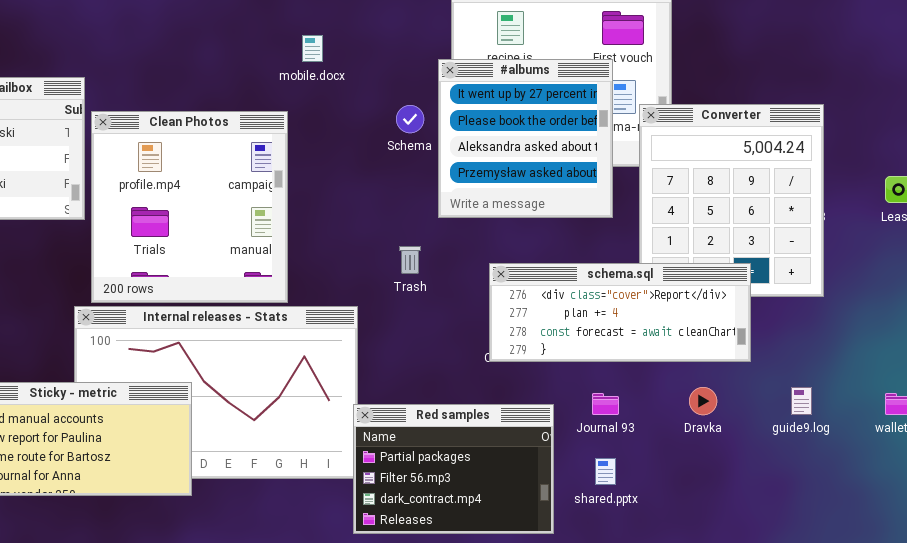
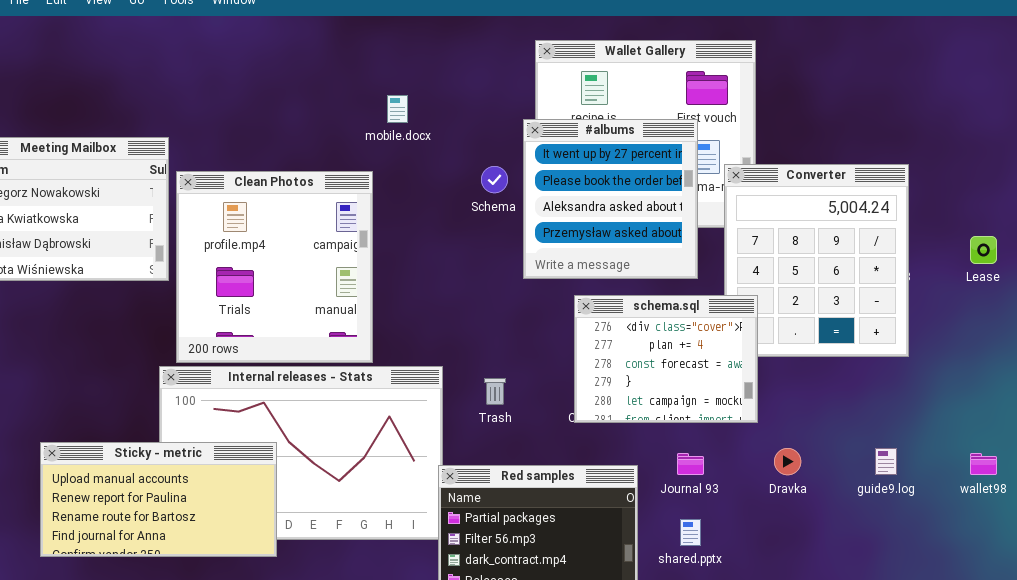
Trash: [399,246,421,274] -> [484,378,506,405], moved
schema.sql: [489,263,751,362] -> [574,295,758,423], resized

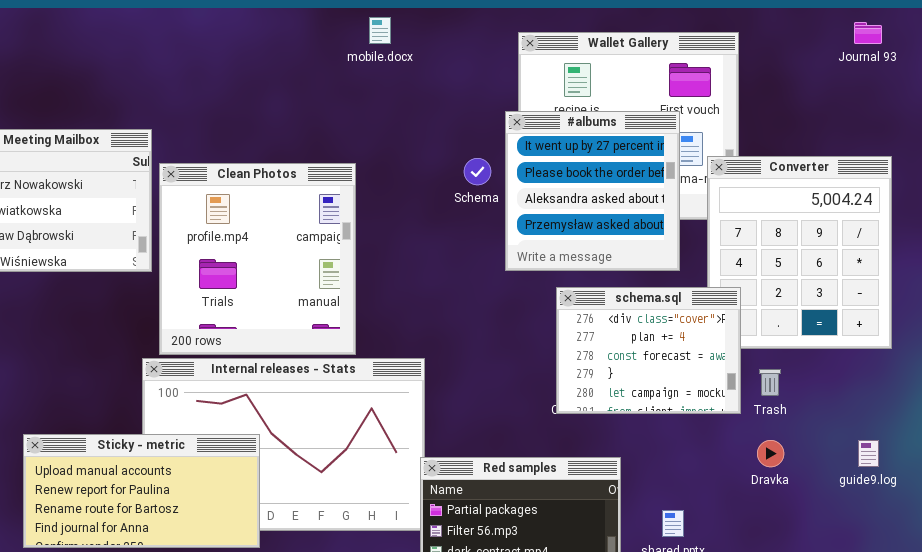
mobile.docx: [387,95,408,123] -> [369,17,391,44], moved
Trash: [484,378,506,405] -> [759,369,781,396], moved
Journal 93: [677,453,704,475] -> [854,22,882,44], moved

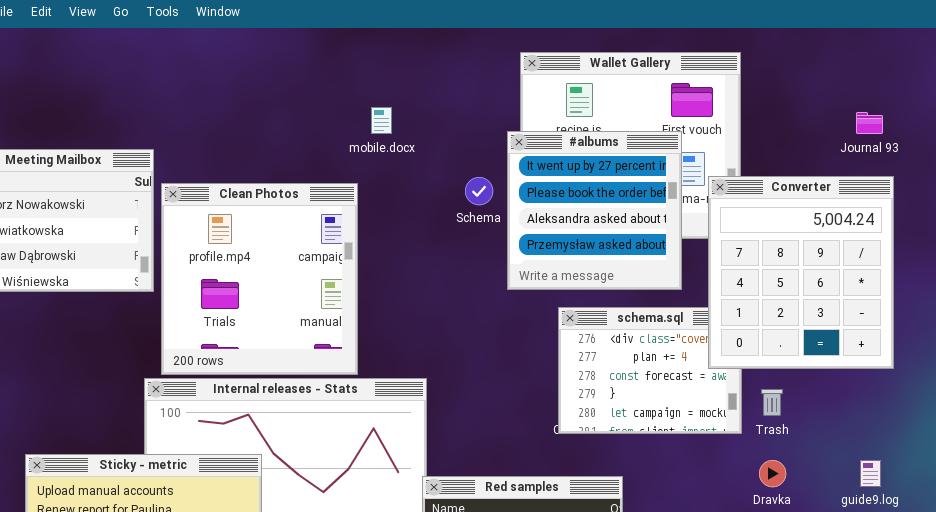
mobile.docx: [369,17,391,44] -> [371,107,392,134], moved
Journal 93: [854,22,882,44] -> [856,112,883,134], moved
Converter: [707,156,892,349] -> [708,176,894,369], raised

